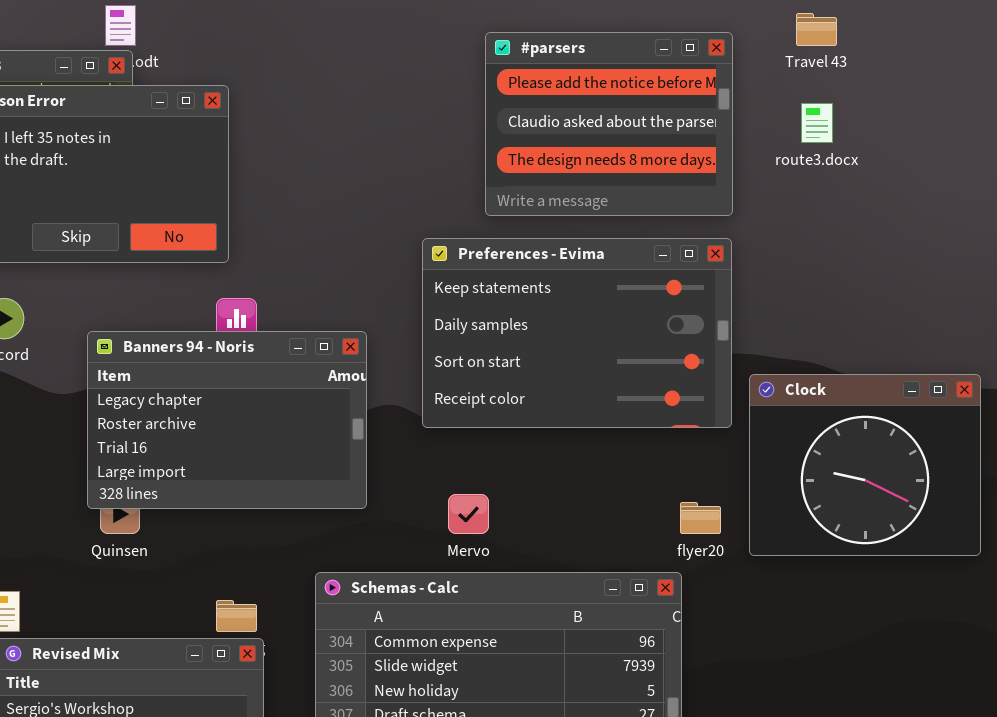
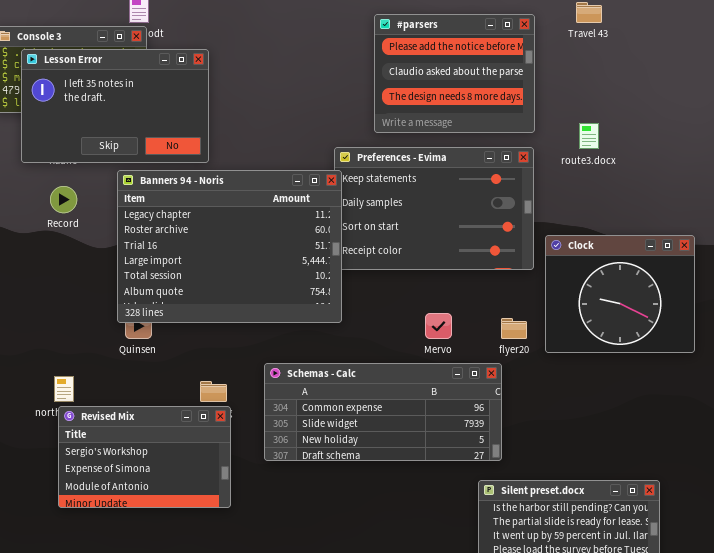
route3.docx: [801,103,833,143] -> [579,123,599,149], moved
Banners 94 - Noris: [87,331,367,509] -> [117,170,342,323], resized
Mervo: [448,494,489,534] -> [425,313,452,339], moved

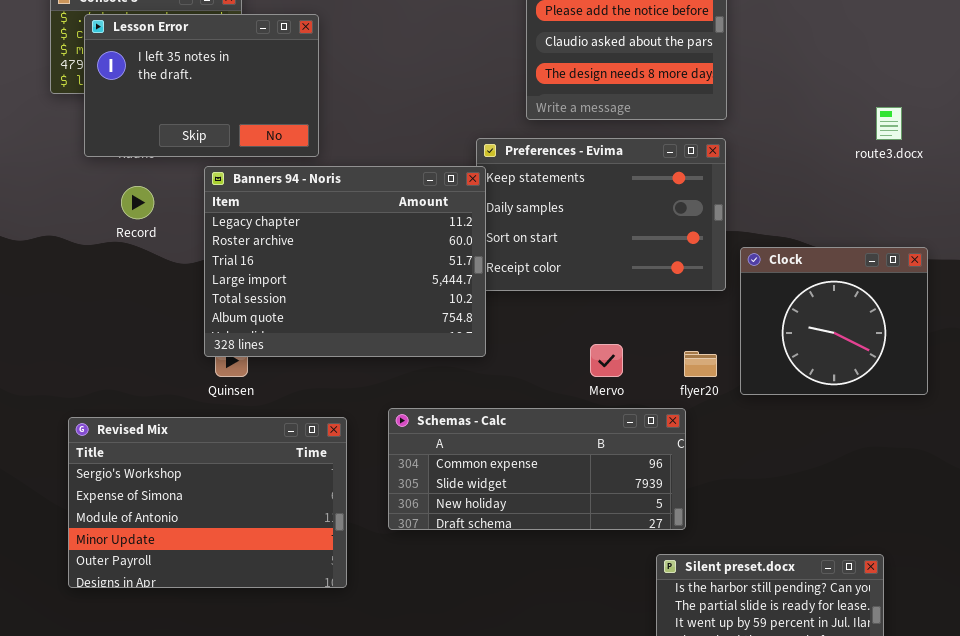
route3.docx: [579,123,599,149] -> [876,107,902,140], moved
Revised Mix: [58,406,231,508] -> [68,417,347,588], resized

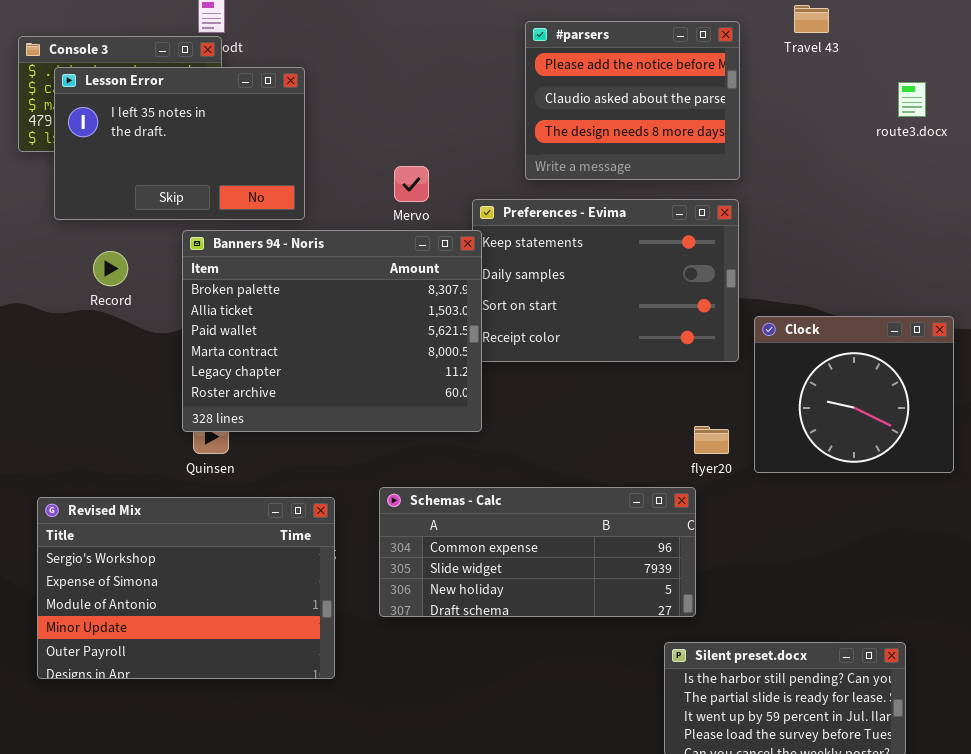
route3.docx: [876,107,902,140] -> [898,82,926,117], moved
Banners 94 - Noris: [204,166,486,357] -> [182,230,482,432], scrolled up 4 rows
Mervo: [590,344,623,377] -> [394,166,429,202], moved

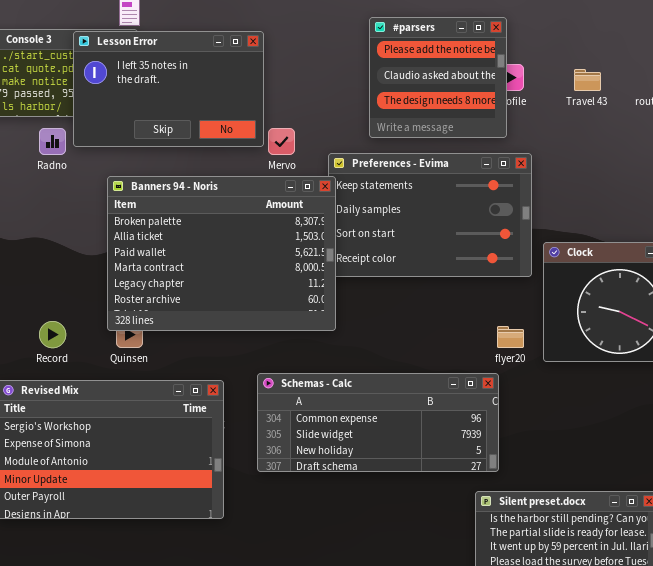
Travel 43: [794,5,829,33] -> [574,69,601,91], moved
#parsers: [525,21,740,180] -> [369,17,507,138], resized
Lesson Error: [54,67,305,220] -> [73,31,264,147], moved
Record: [93,251,128,286] -> [39,321,66,348], moved

